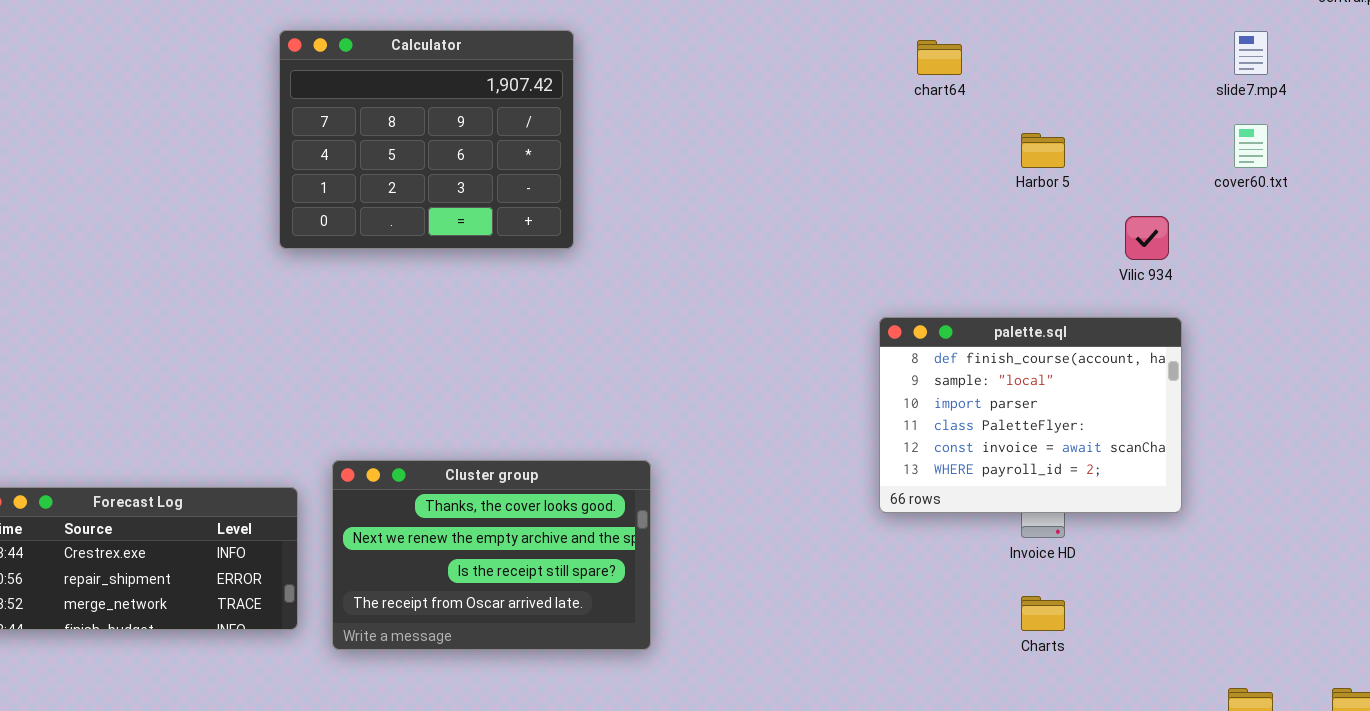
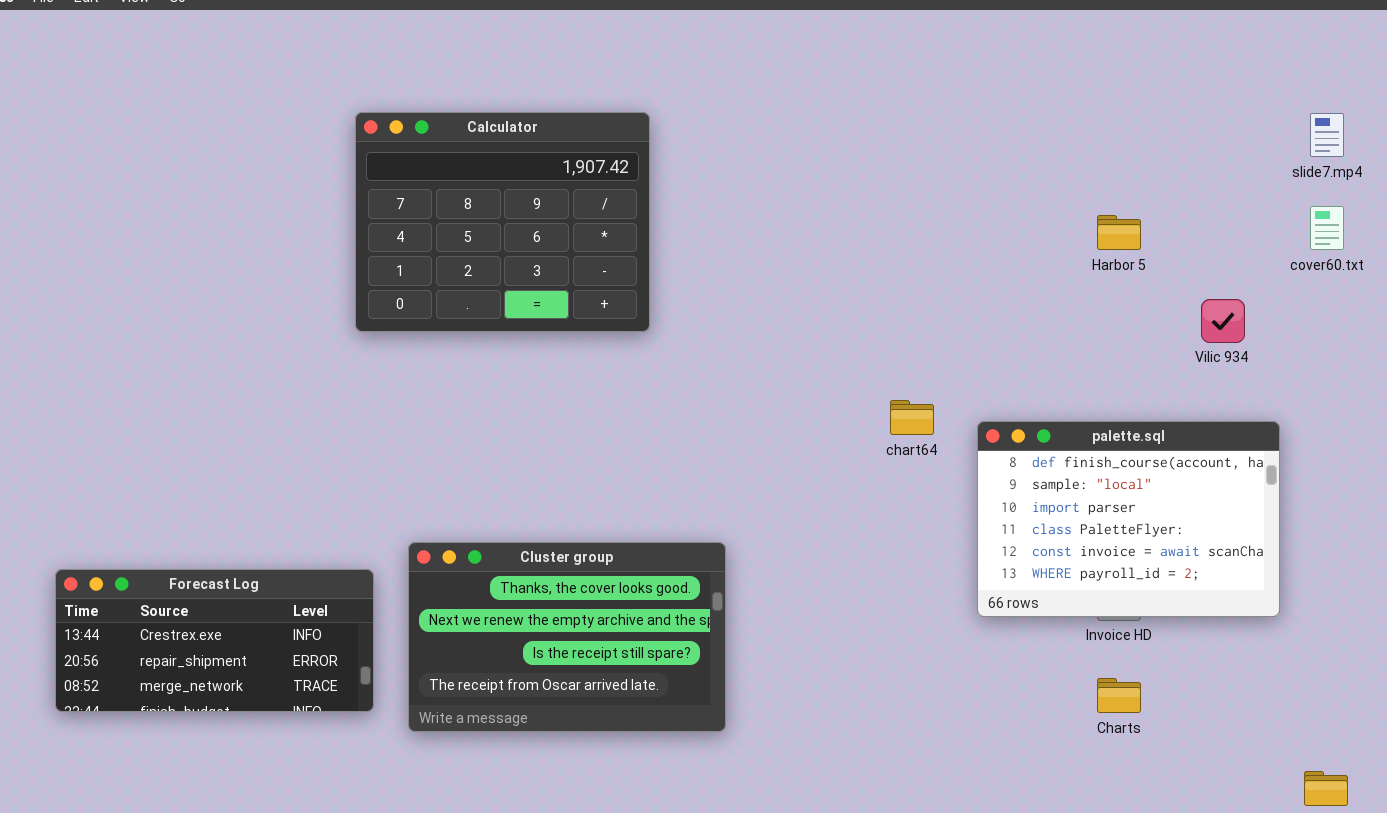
chart64: [917,40,962,75] -> [890,400,934,435], moved
palette.sql: [879,317,1182,513] -> [977,421,1280,617], moved

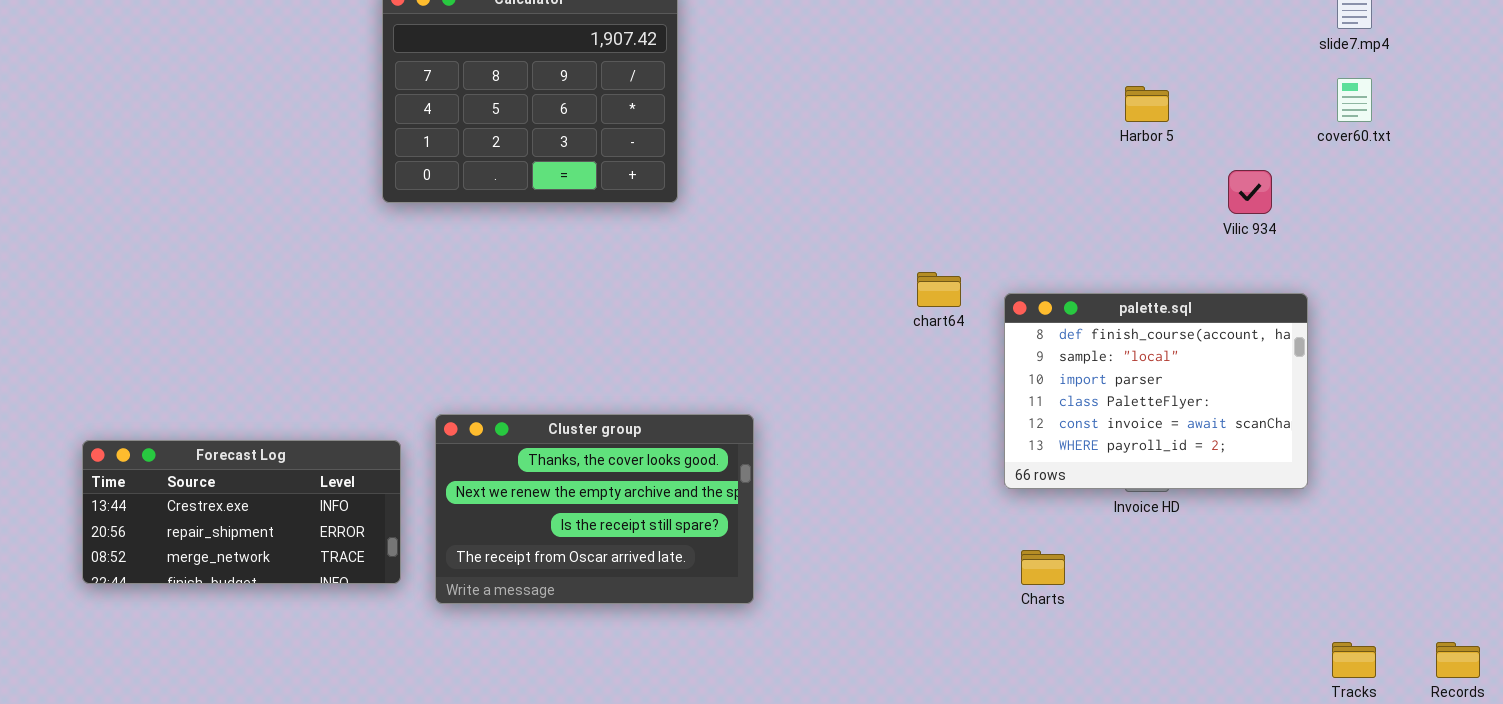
Charts: [1097,678,1141,713] -> [1021,550,1065,585], moved

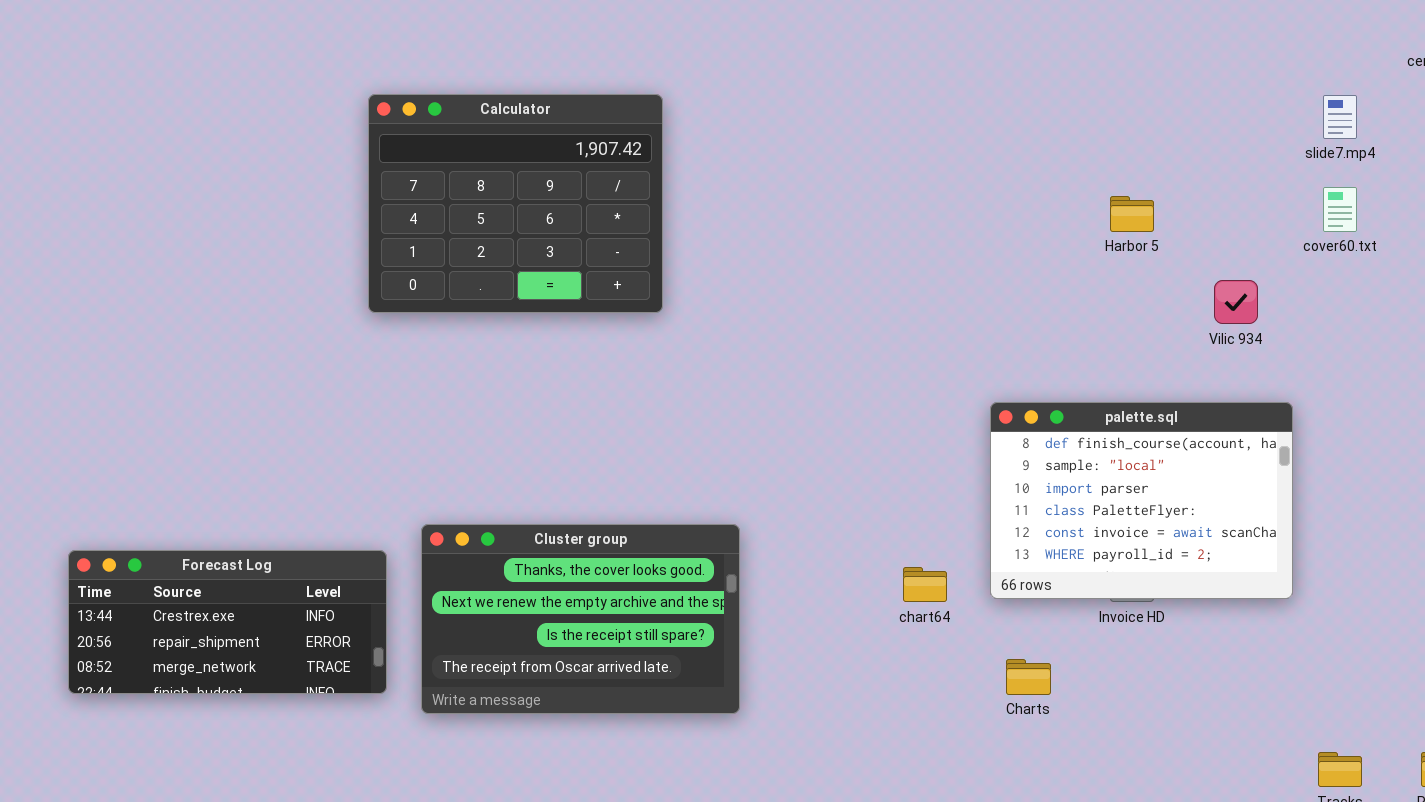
chart64: [917,272,961,307] -> [903,567,947,602], moved

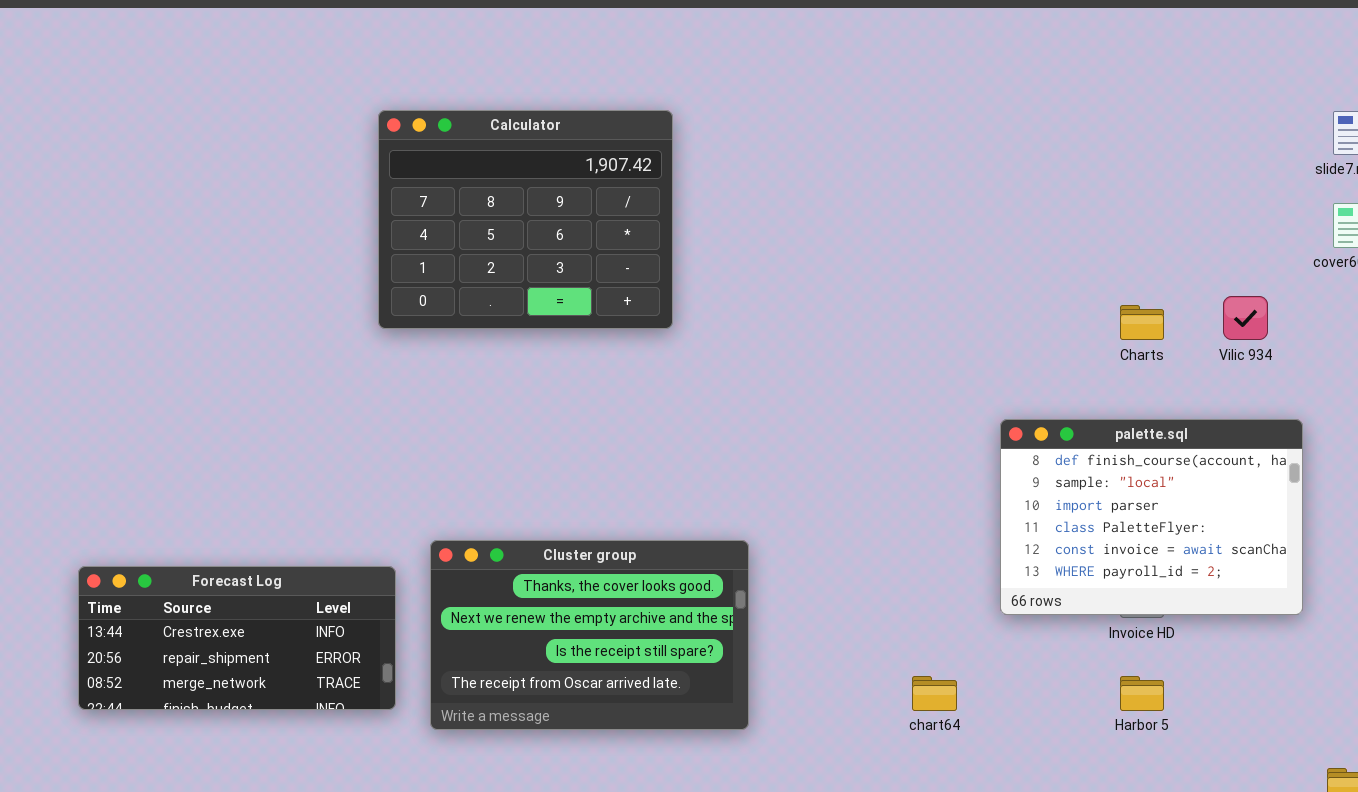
Harbor 5: [1110,196,1154,232] -> [1120,676,1164,711], moved
chart64: [903,567,947,602] -> [912,676,957,711], moved
Charts: [1006,659,1051,695] -> [1120,305,1164,340], moved

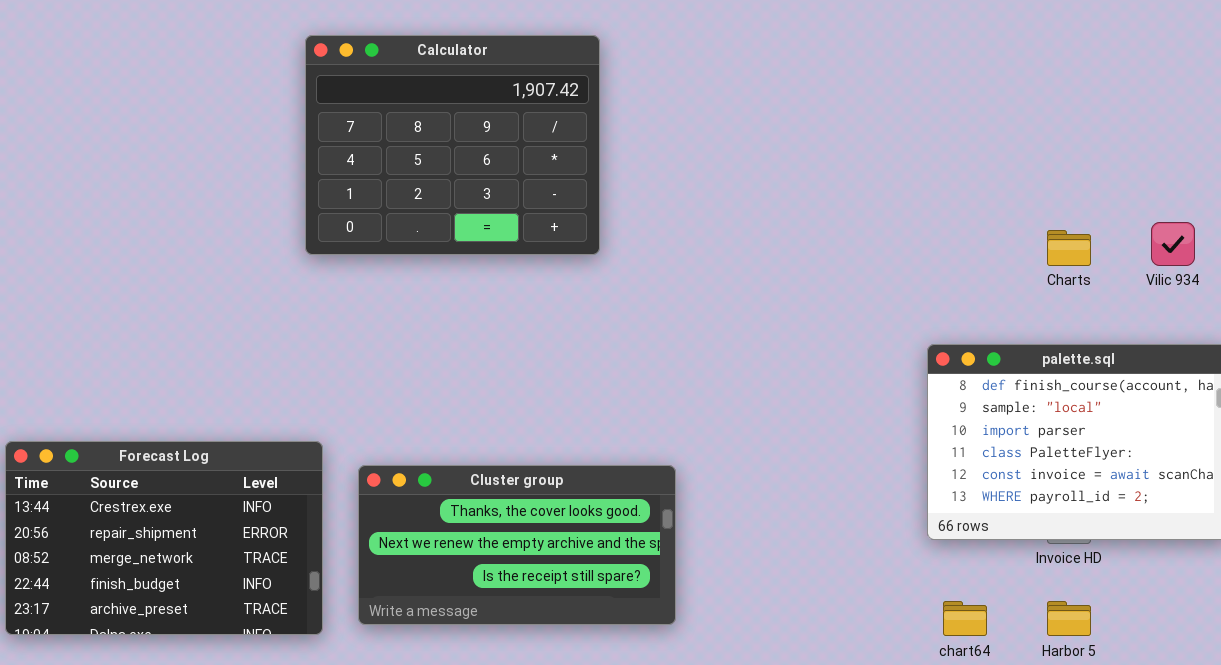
Cluster group: [430,540,749,730] -> [358,465,676,625], resized
Forecast Log: [78,566,396,710] -> [5,441,323,635], resized
chart64: [912,676,957,711] -> [943,601,987,636], moved

